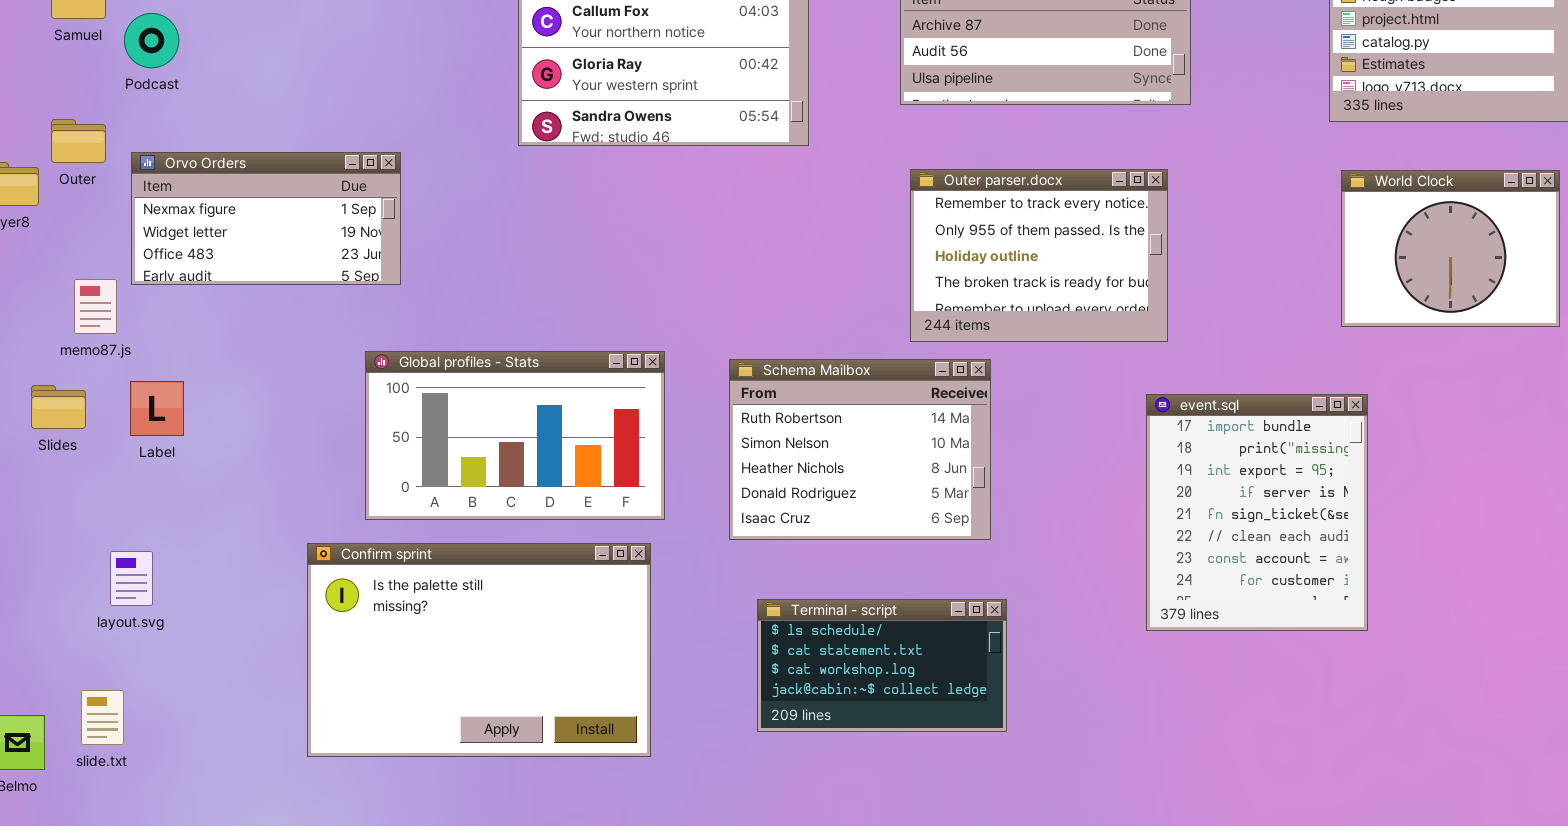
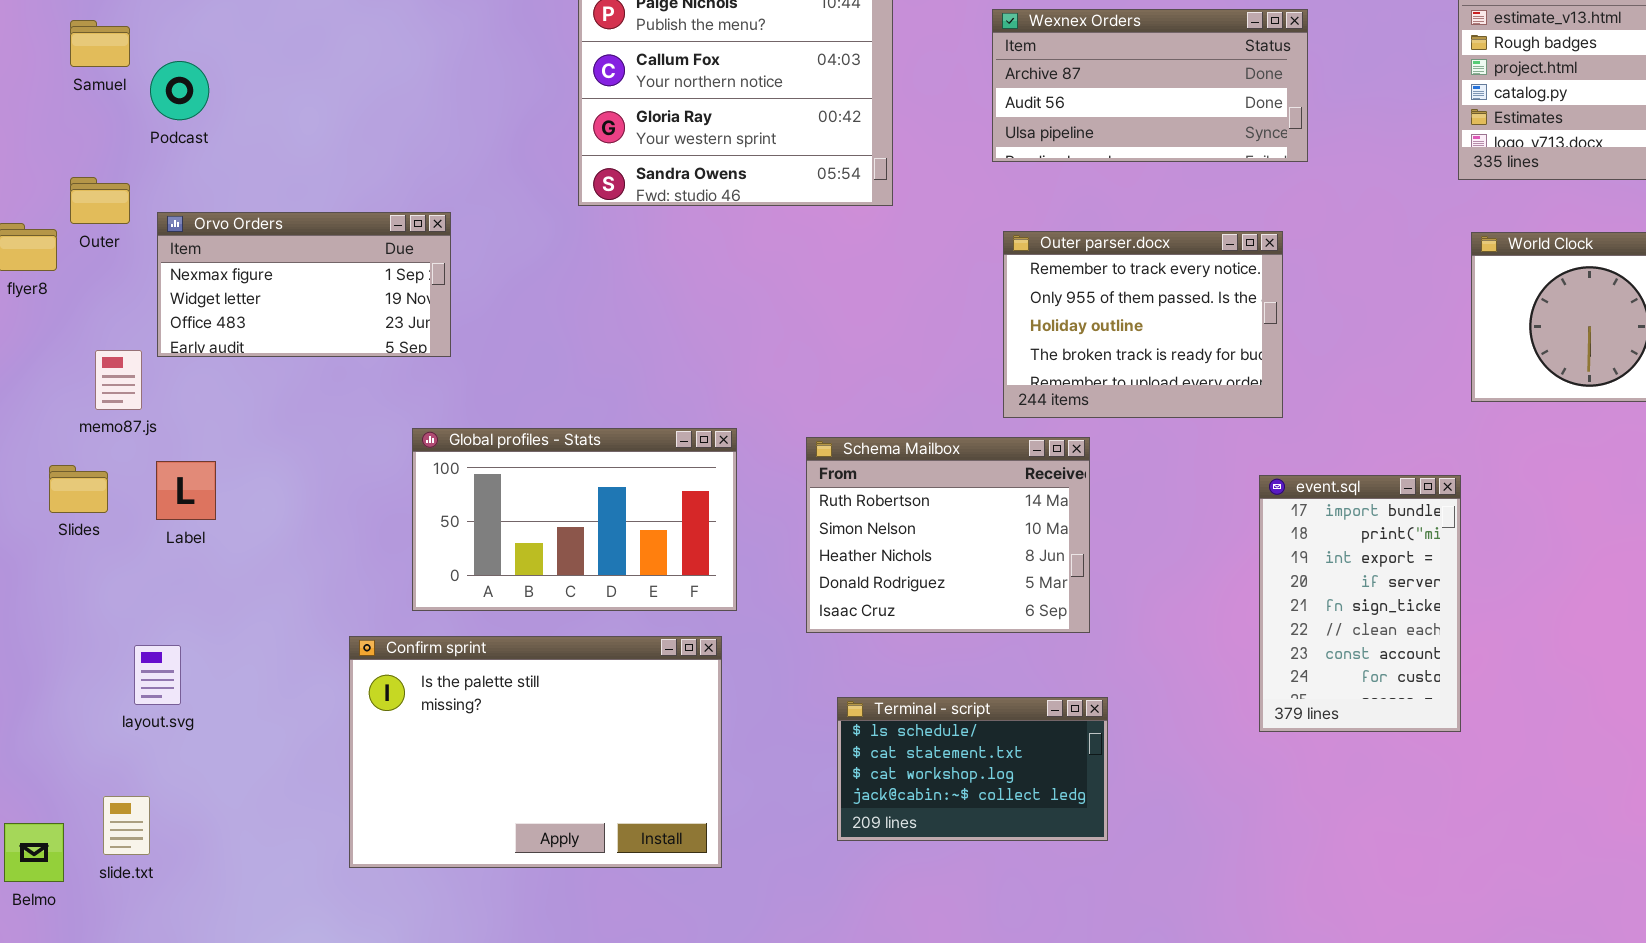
event.sql: [1146,394,1368,631] -> [1259,475,1461,732], resized

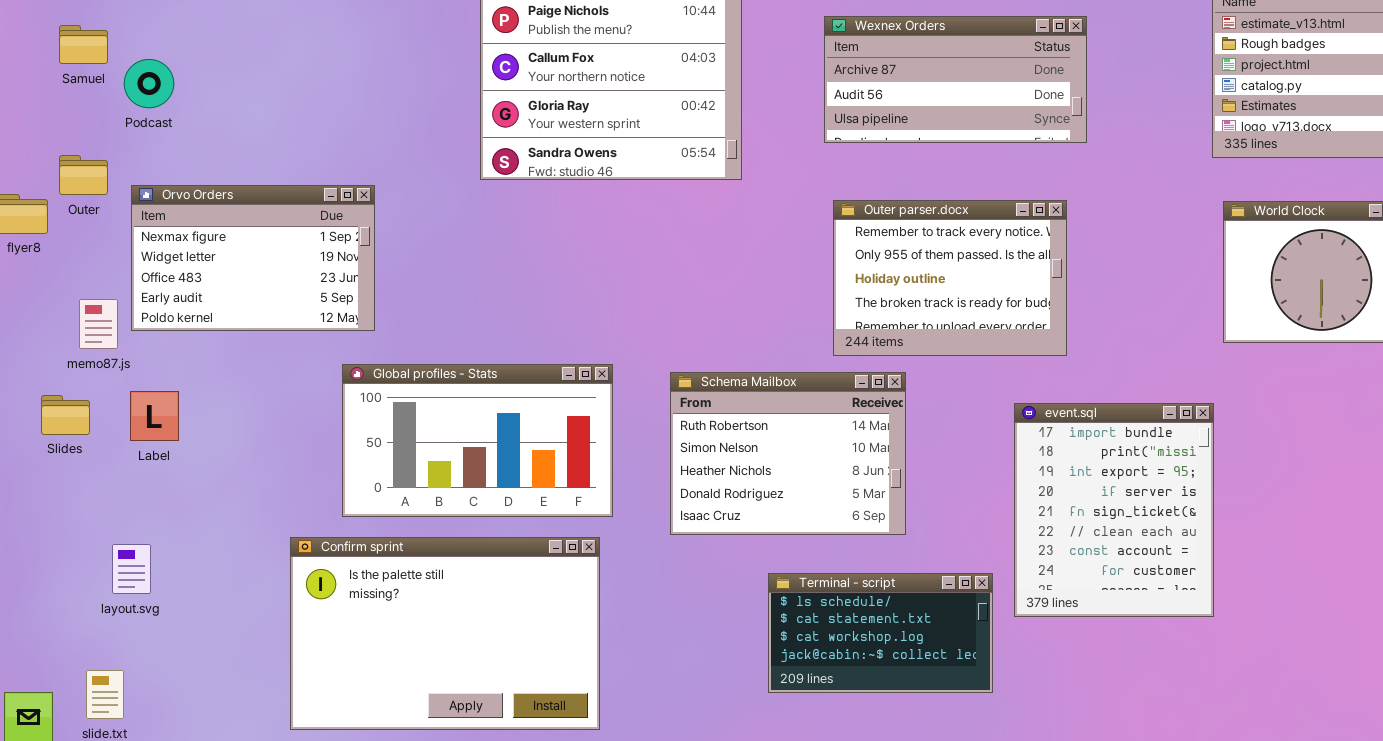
Orvo Orders: [157,212,451,357] -> [131,185,375,331], resized
event.sql: [1259,475,1461,732] -> [1014,403,1214,617], resized
Terminal - script: [837,697,1108,841] -> [768,573,993,693], moved

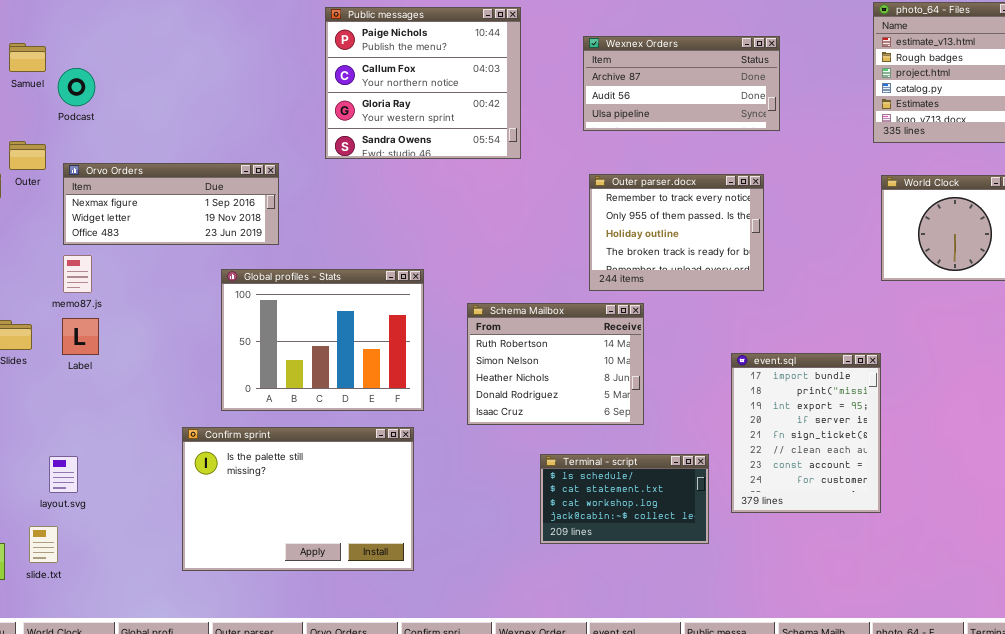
Orvo Orders: [131,185,375,331] -> [63,163,279,245], resized
memo87.js: [79,299,118,349] -> [63,255,92,293], moved
Global profiles - Stats: [342,364,613,517] -> [221,269,424,411], resized
event.sql: [1014,403,1214,617] -> [731,353,881,513], moved
layout.svg: [112,544,151,594] -> [49,456,78,493], moved

